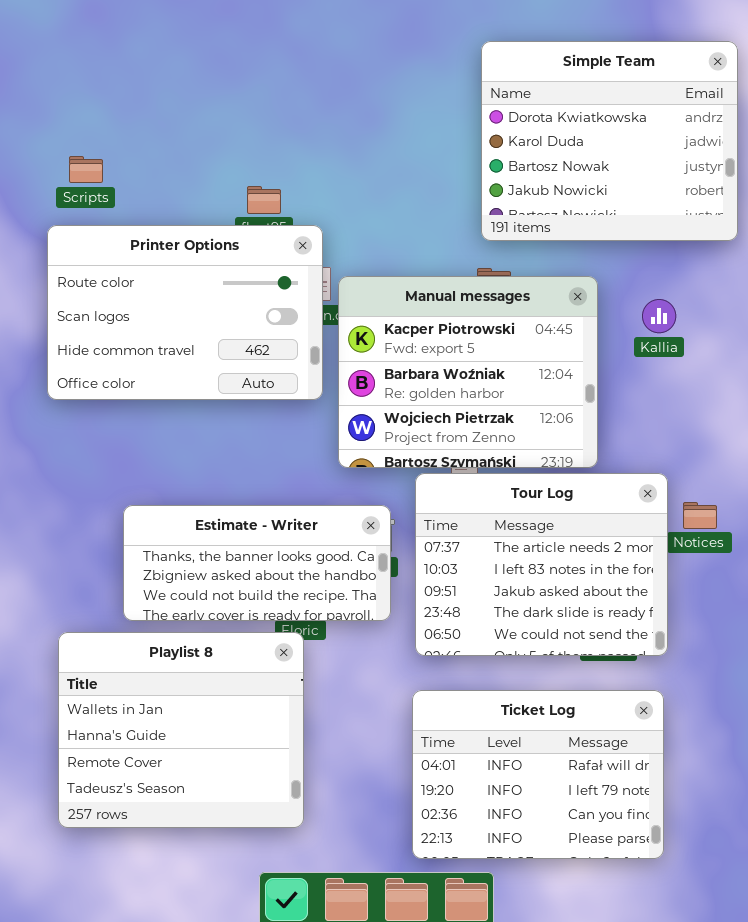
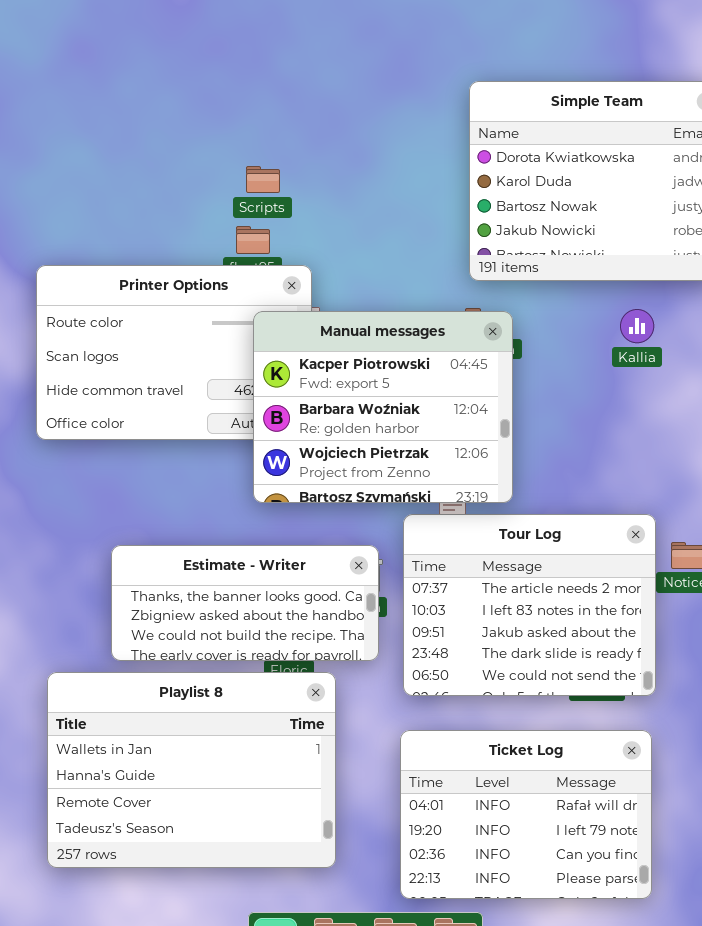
Scripts: [69,156,103,183] -> [246,166,280,193], moved
Manual messages: [338,276,598,468] -> [253,311,513,503], moved
Kallia: [642,299,676,333] -> [620,309,654,343], moved
Playlist 8: [58,632,304,828] -> [47,672,336,868], resized

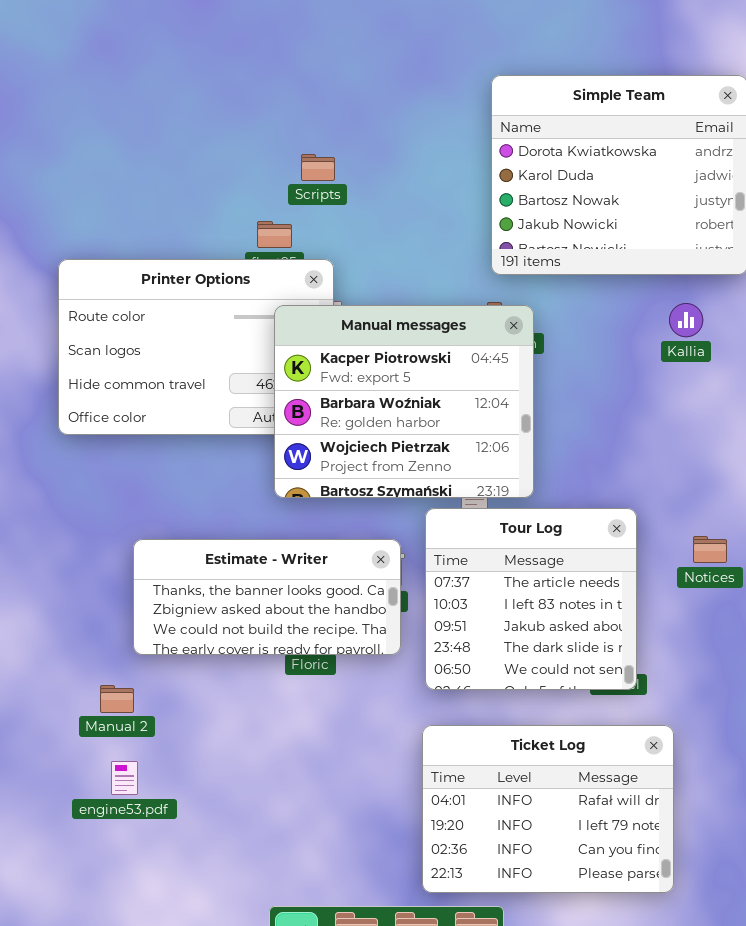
Scripts: [246,166,280,193] -> [301,154,335,181], moved
Kallia: [620,309,654,343] -> [669,303,703,337], moved
Tour Log: [403,514,656,696] -> [425,508,637,690], resized
Playlist 8: [47,672,336,868] -> none, closed

